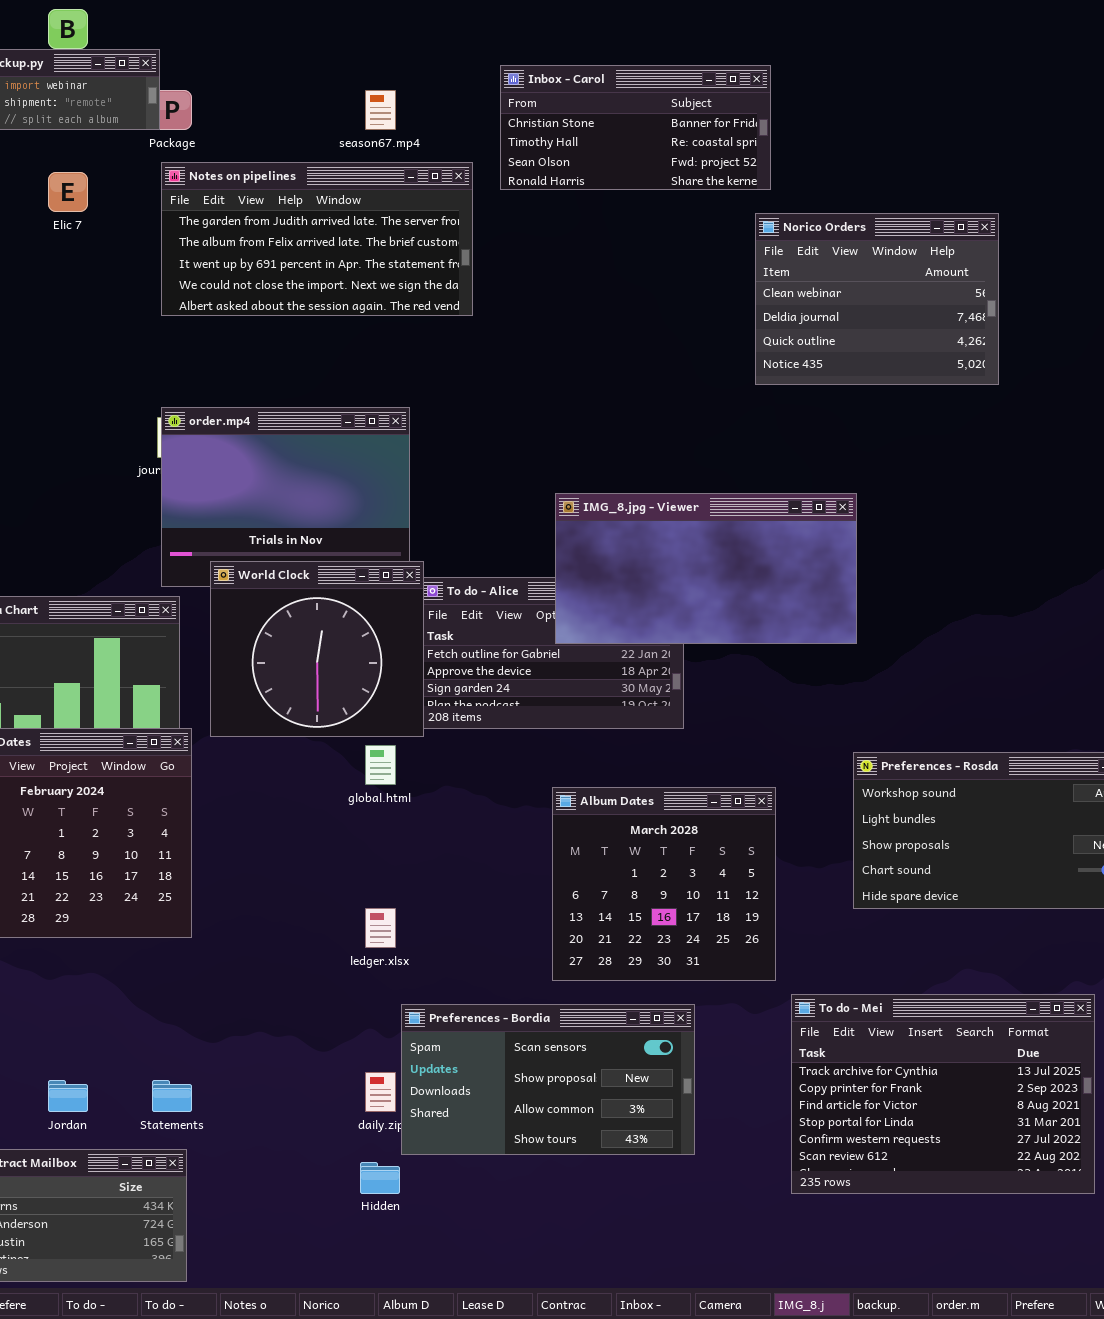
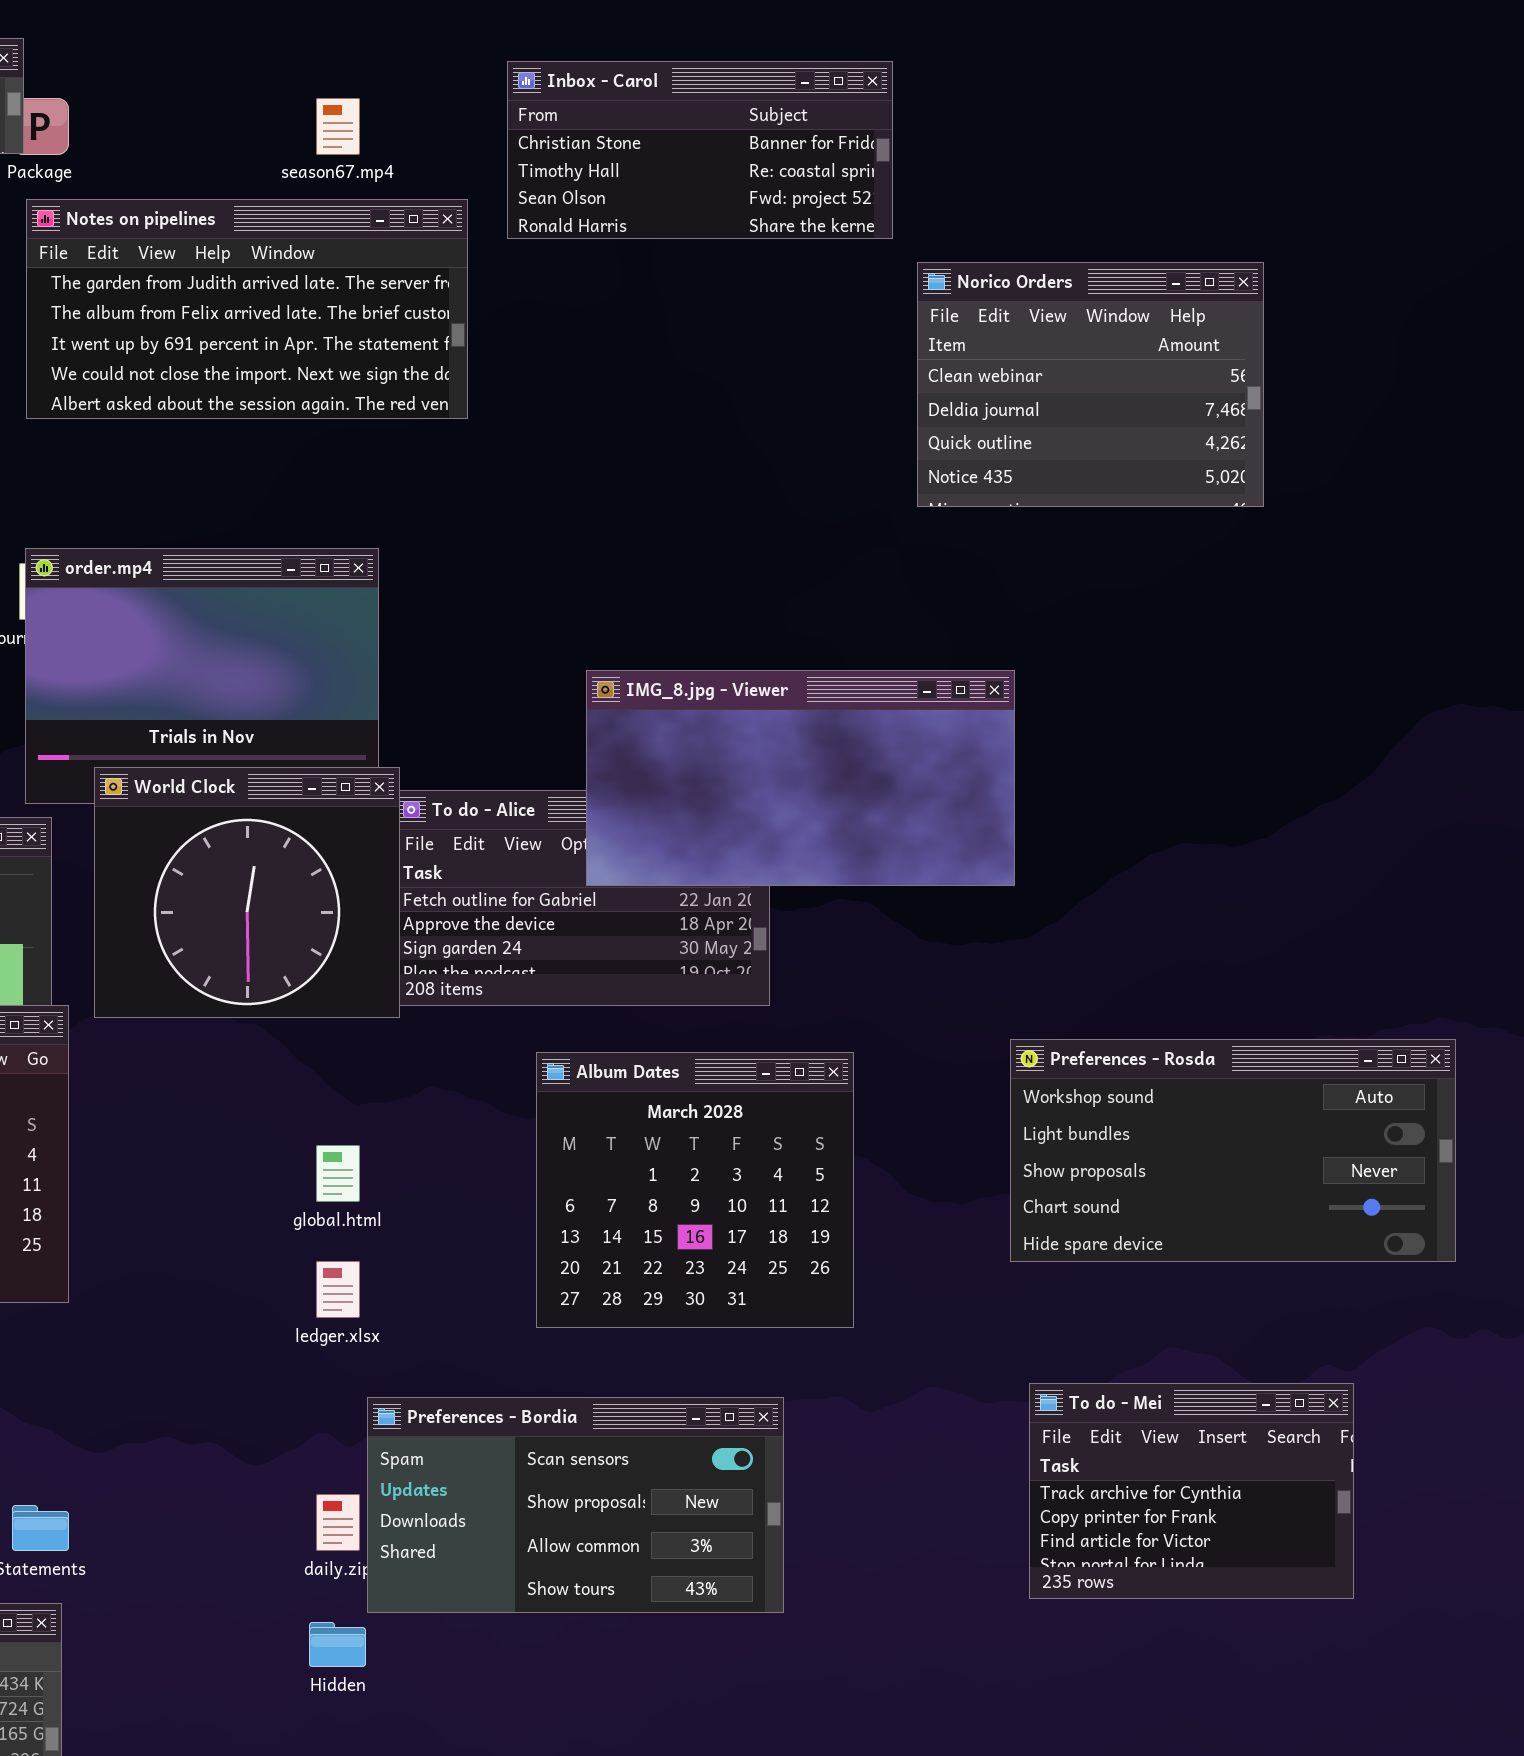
Norico Orders: [755,213,999,385] -> [917,262,1264,507], moved
global.html: [365,745,396,785] -> [316,1145,360,1202], moved
Album Dates: [552,787,776,981] -> [536,1052,854,1328], moved
To do - Mei: [791,994,1095,1194] -> [1029,1383,1354,1599], resized

